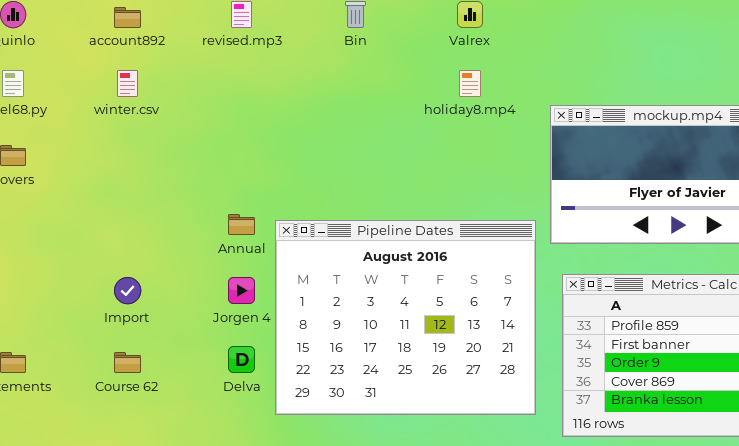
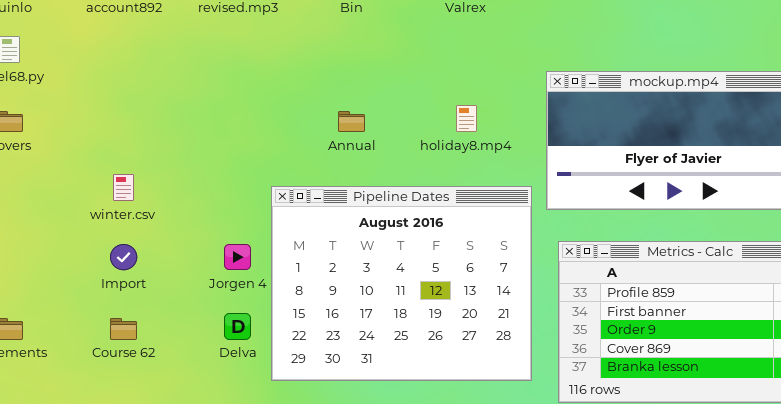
winter.csv: [117,70,138,97] -> [113,174,134,201], moved
holiday8.mp4: [459,70,481,97] -> [456,105,477,132], moved
Annual: [228,214,255,235] -> [338,111,365,132], moved

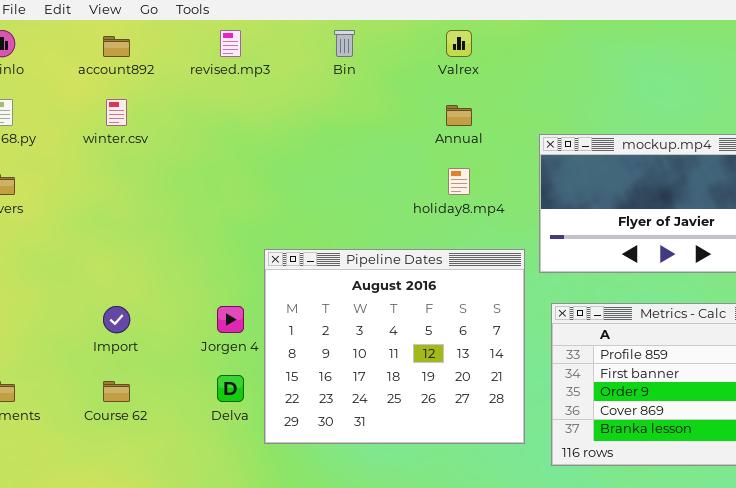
Annual: [338,111,365,132] -> [446,105,472,126], moved
winter.csv: [113,174,134,201] -> [106,99,127,126], moved

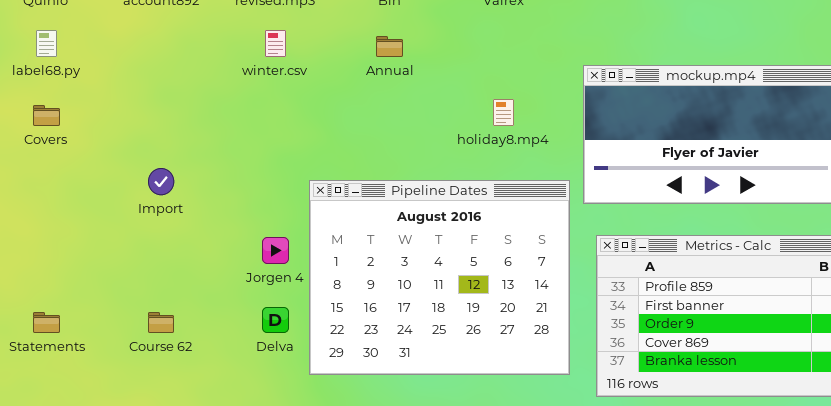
winter.csv: [106,99,127,126] -> [265,30,286,57], moved
Annual: [446,105,472,126] -> [376,36,403,57], moved
Import: [103,306,130,333] -> [148,168,174,195], moved

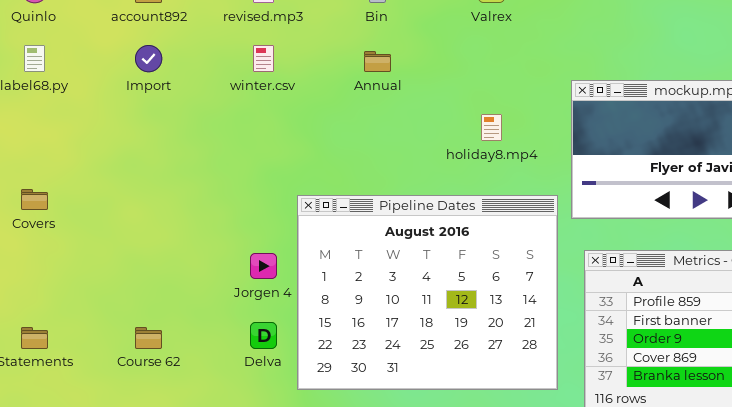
Covers: [33,105,60,126] -> [21,189,48,210], moved
Import: [148,168,174,195] -> [135,45,162,72], moved

